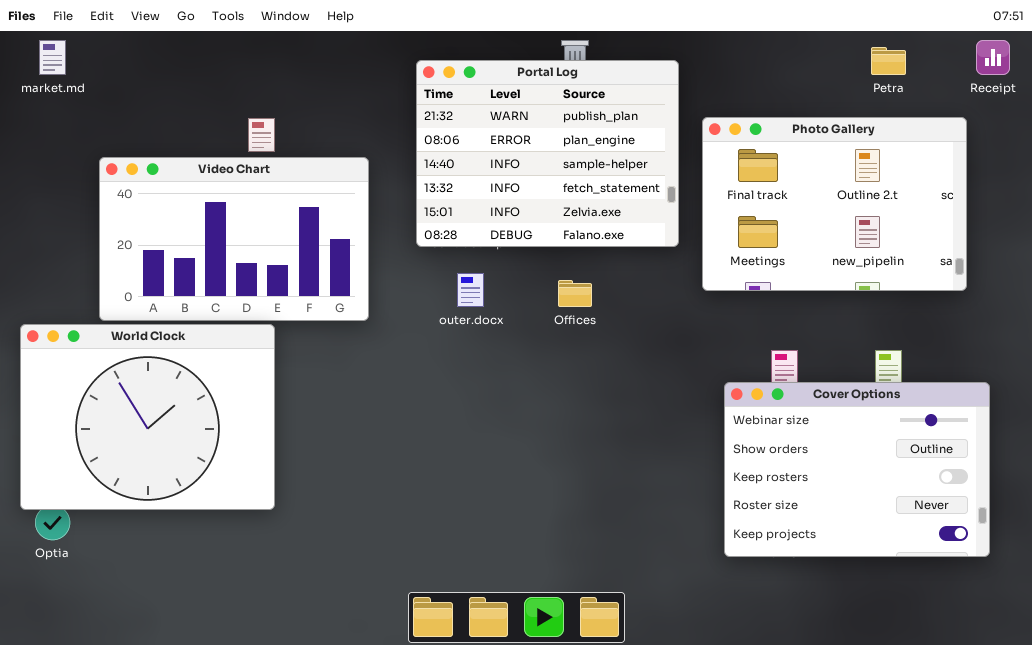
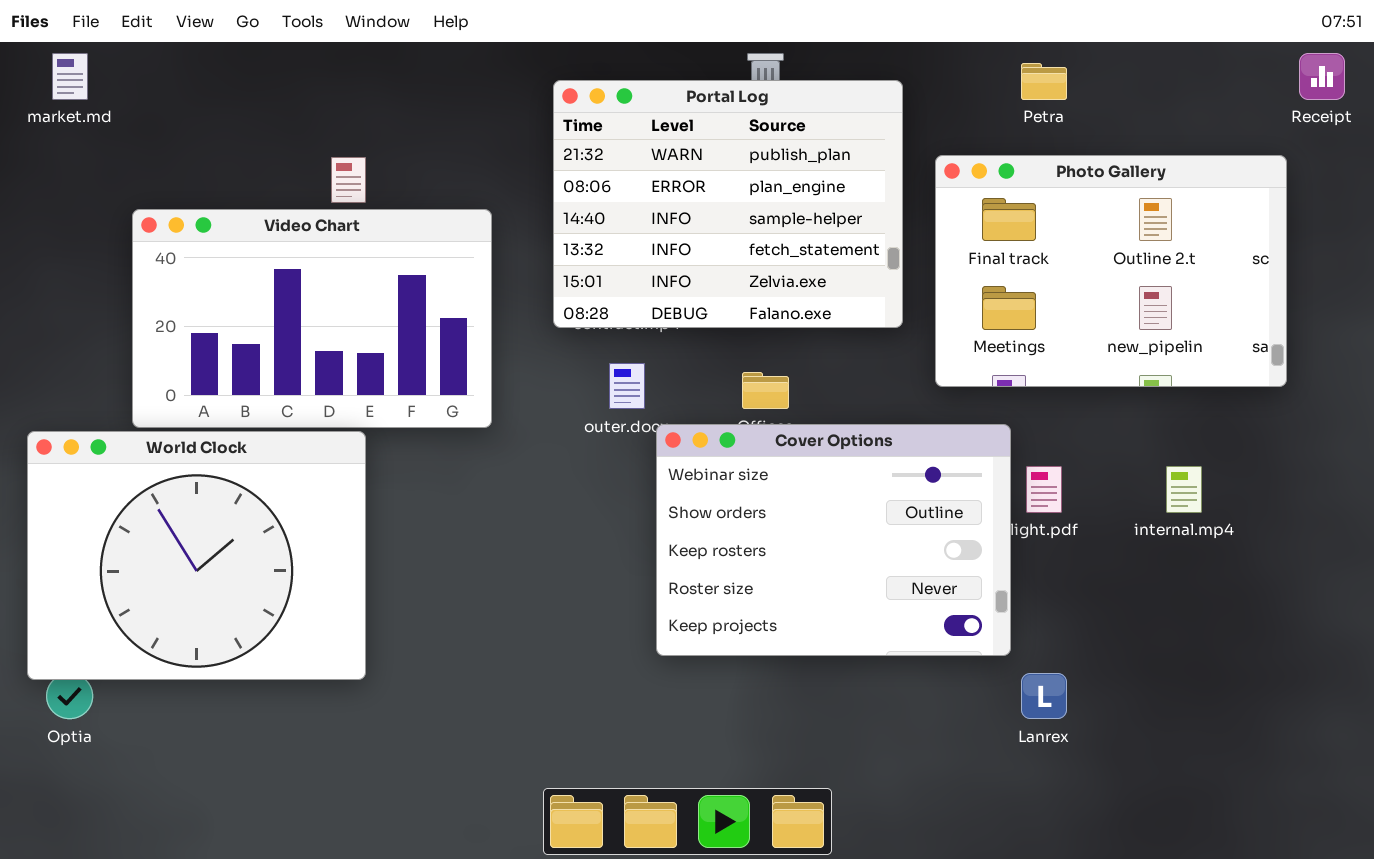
Petra: [871,47,906,75] -> [1021,63,1067,100], moved
Cover Options: [724,382,990,557] -> [656,424,1011,656], moved

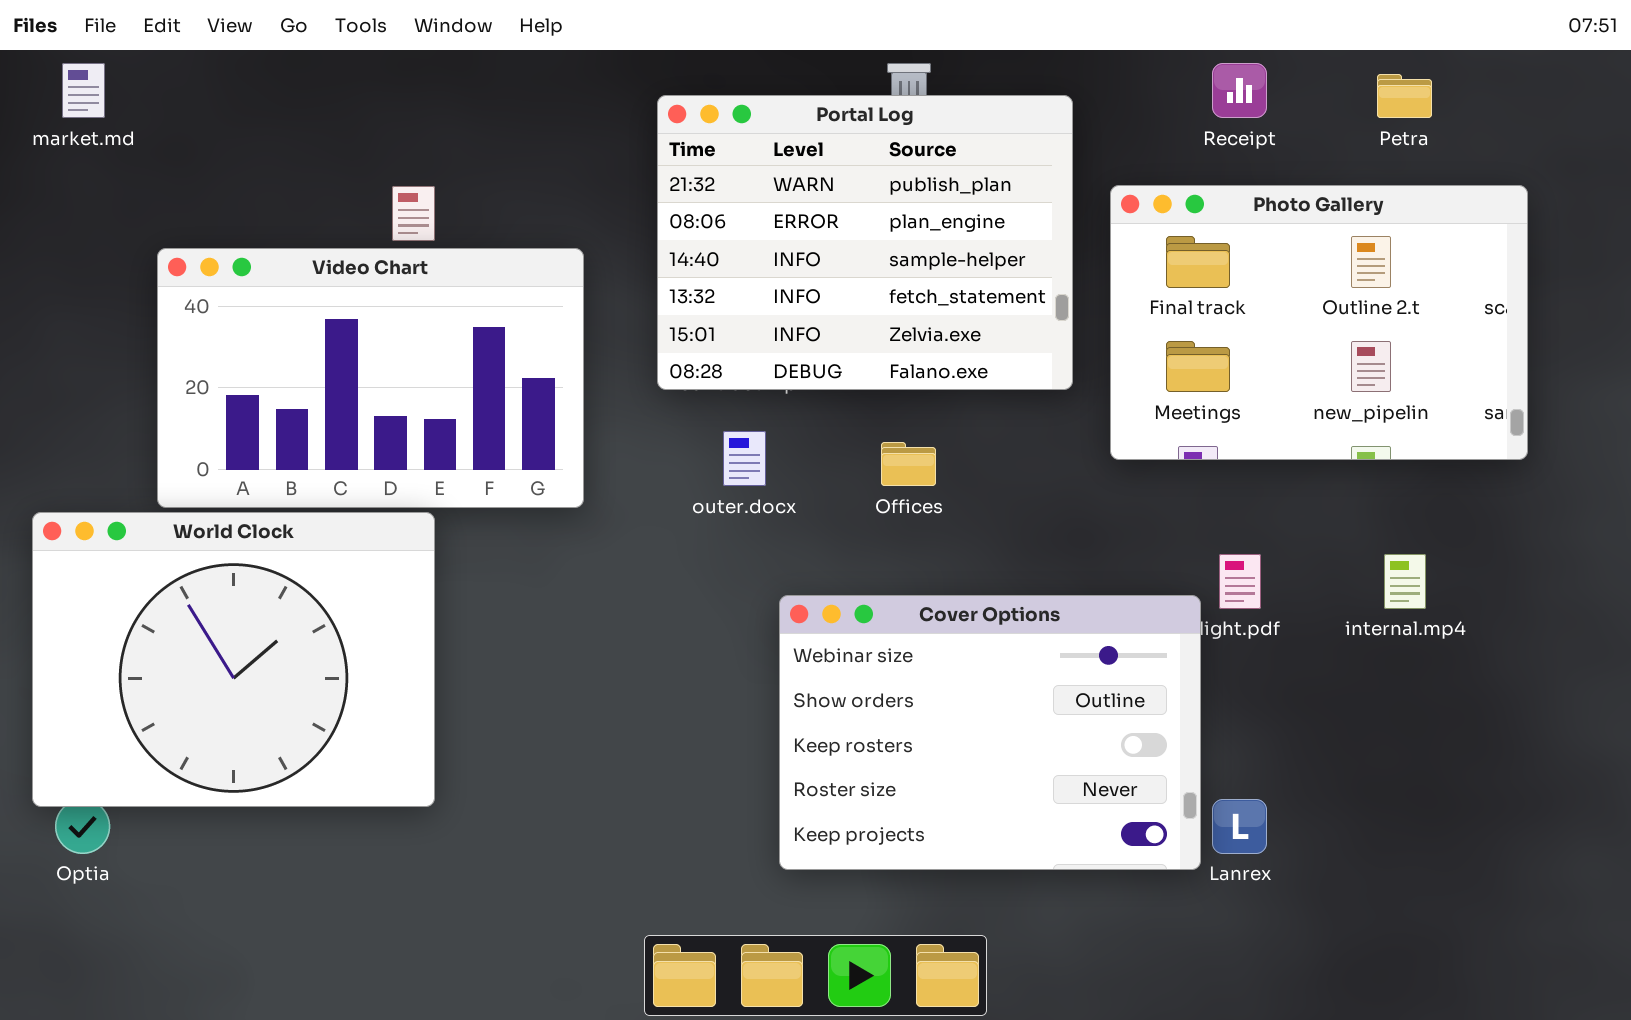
Receipt: [1299,53,1345,100] -> [1212,63,1267,118], moved
Petra: [1021,63,1067,100] -> [1377,74,1432,118], moved
Cover Options: [656,424,1011,656] -> [779,595,1201,870], moved

